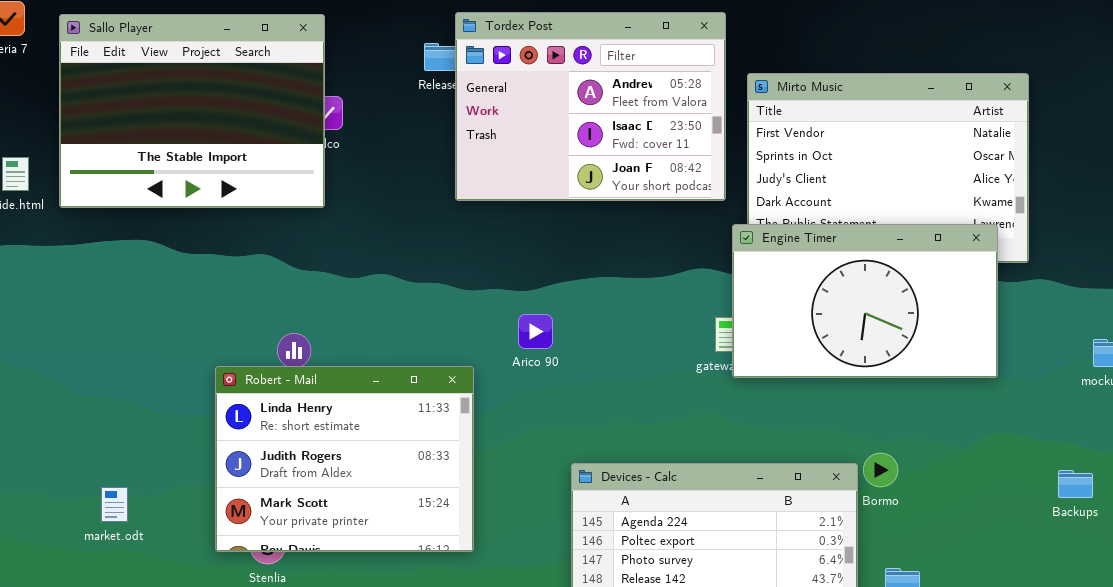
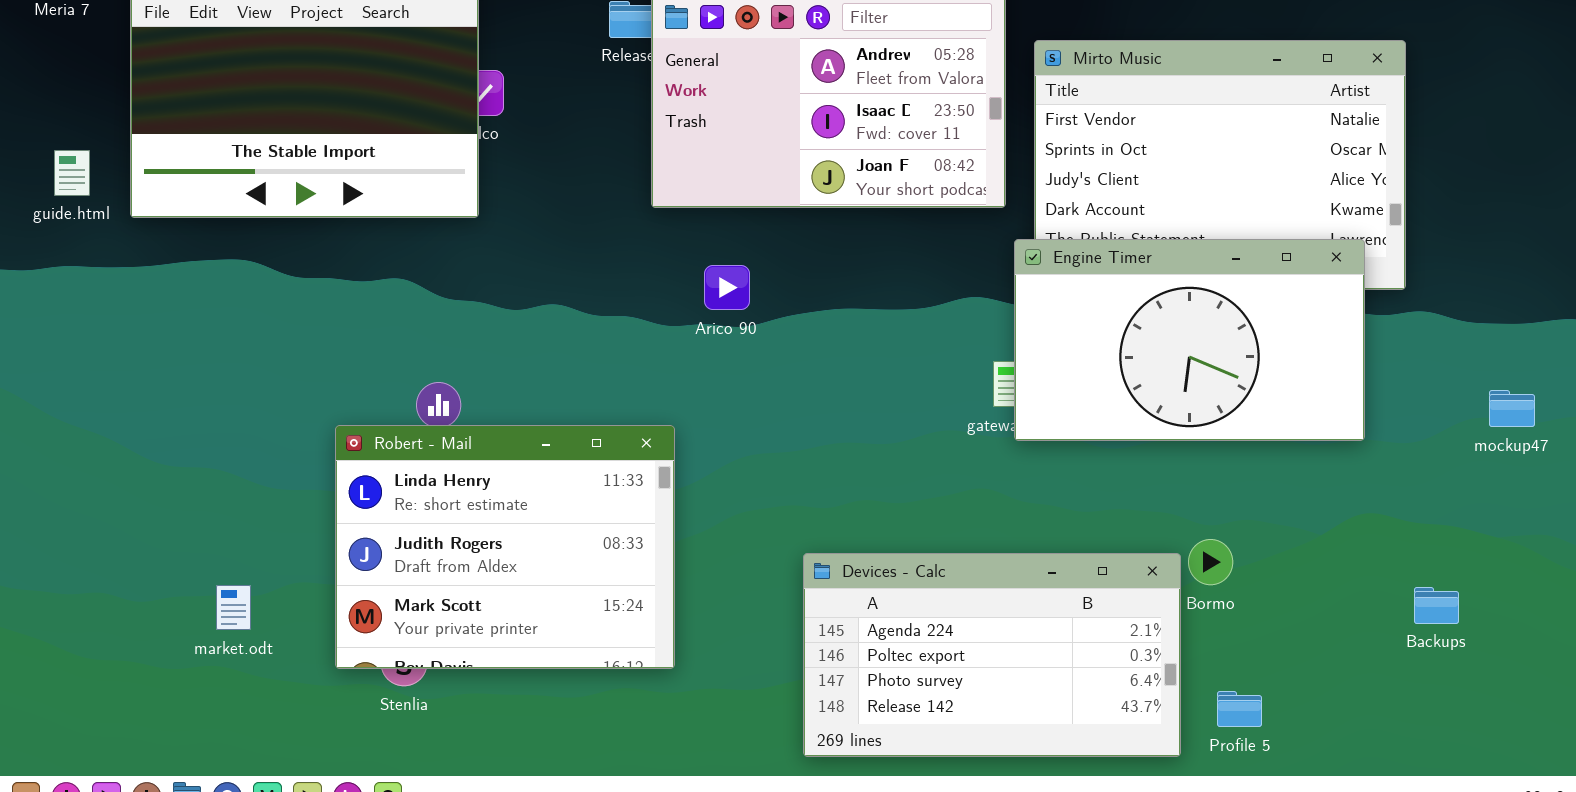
Arico 90: [518,314,553,349] -> [704,265,750,310], moved
Backups: [1058,470,1093,498] -> [1414,587,1459,624], moved
market.odt: [101,487,128,522] -> [216,585,251,630], moved

